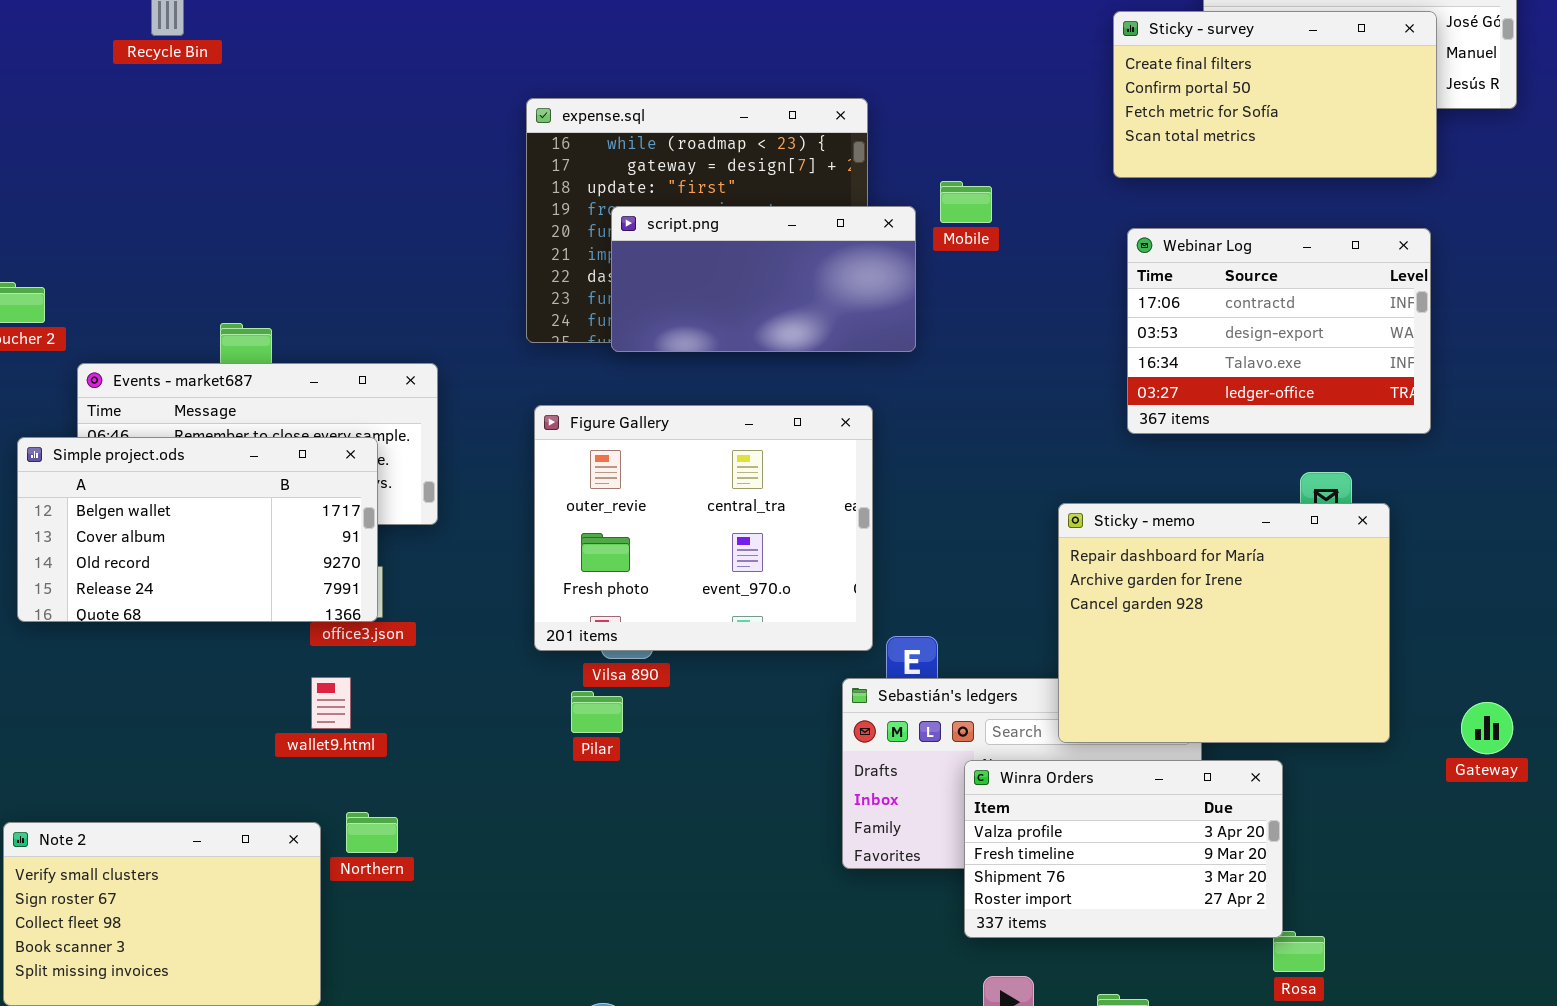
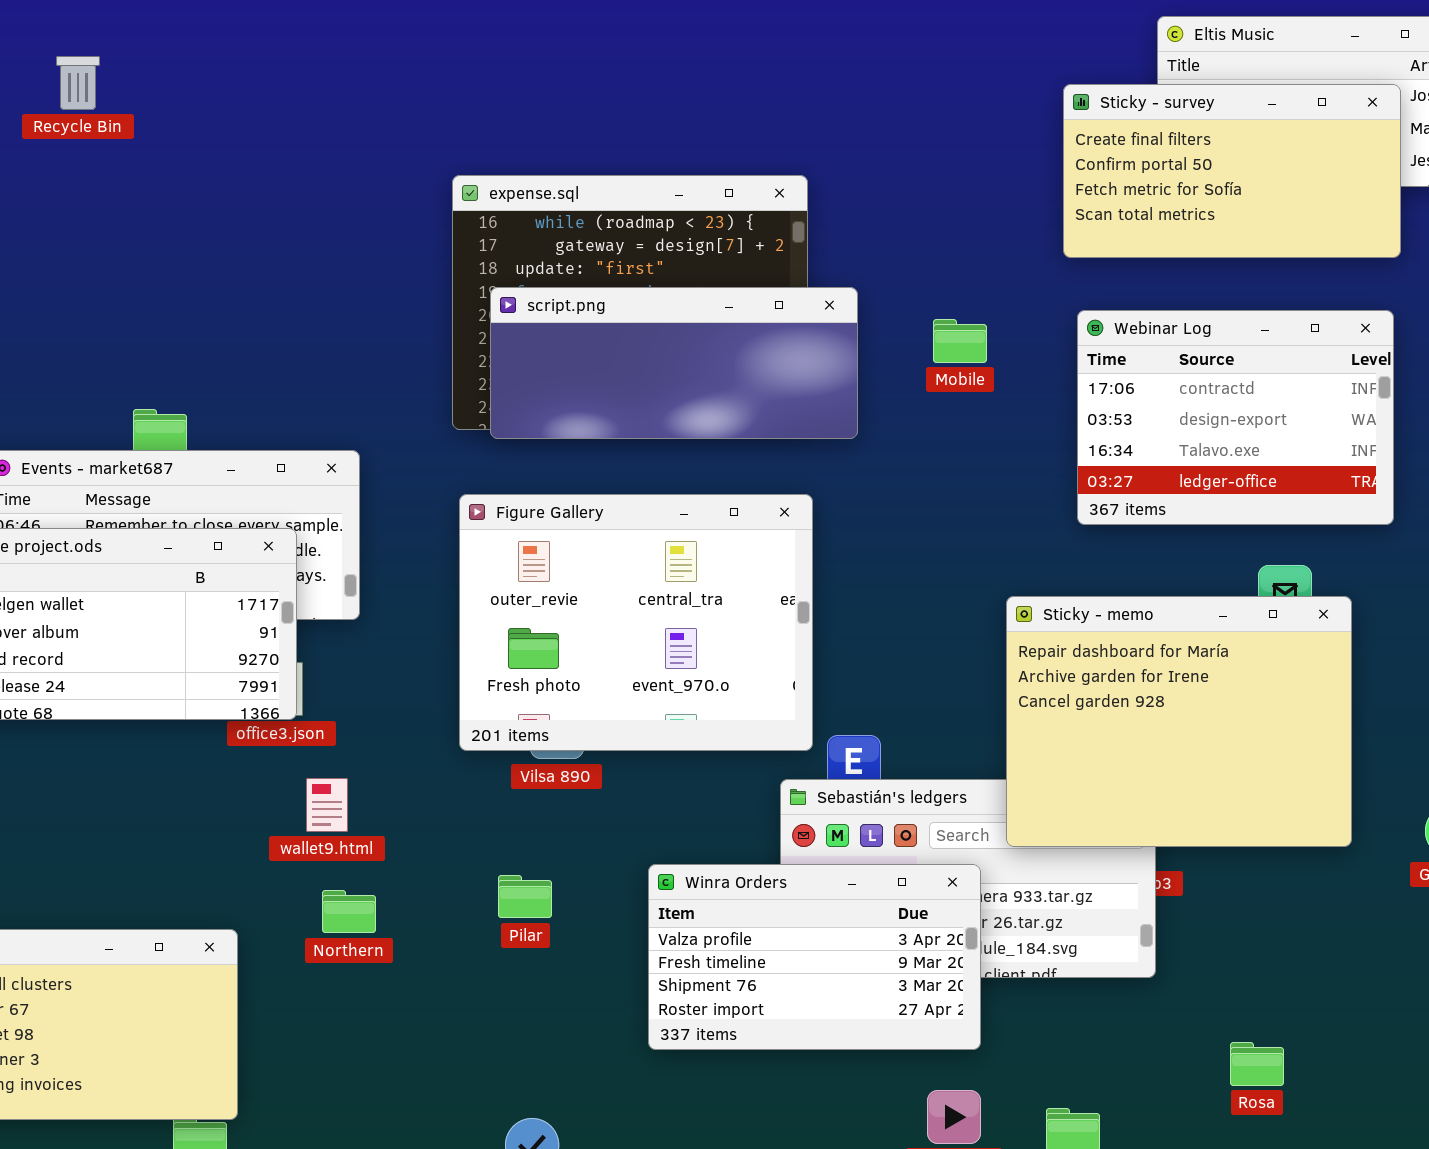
Mobile: [940,181,992,223] -> [933,319,987,363], moved
script.png: [611,206,916,352] -> [490,287,858,439], resized
wallet9.html: [311,677,351,729] -> [306,778,348,832], moved
Pilar: [571,691,623,733] -> [498,875,552,918], moved
Winra Orders: [964,760,1283,938] -> [648,864,981,1050], moved
Northern: [346,812,398,853] -> [322,890,376,933], moved

